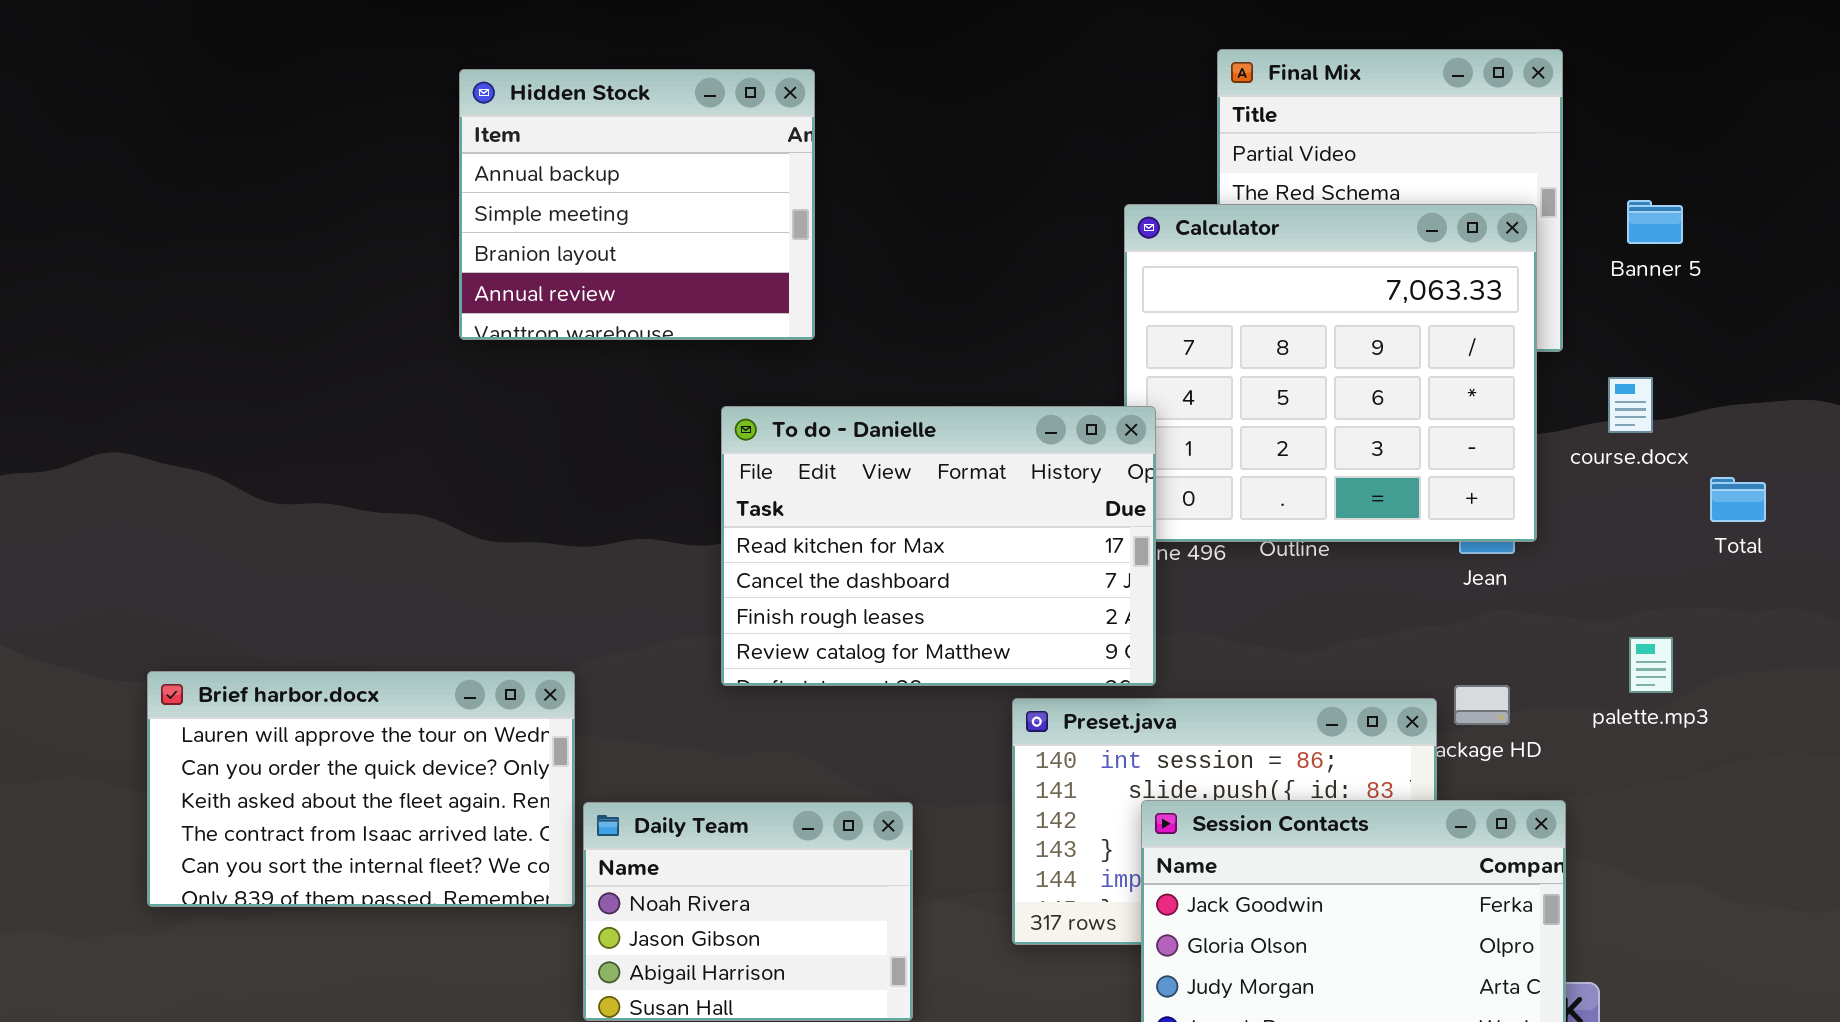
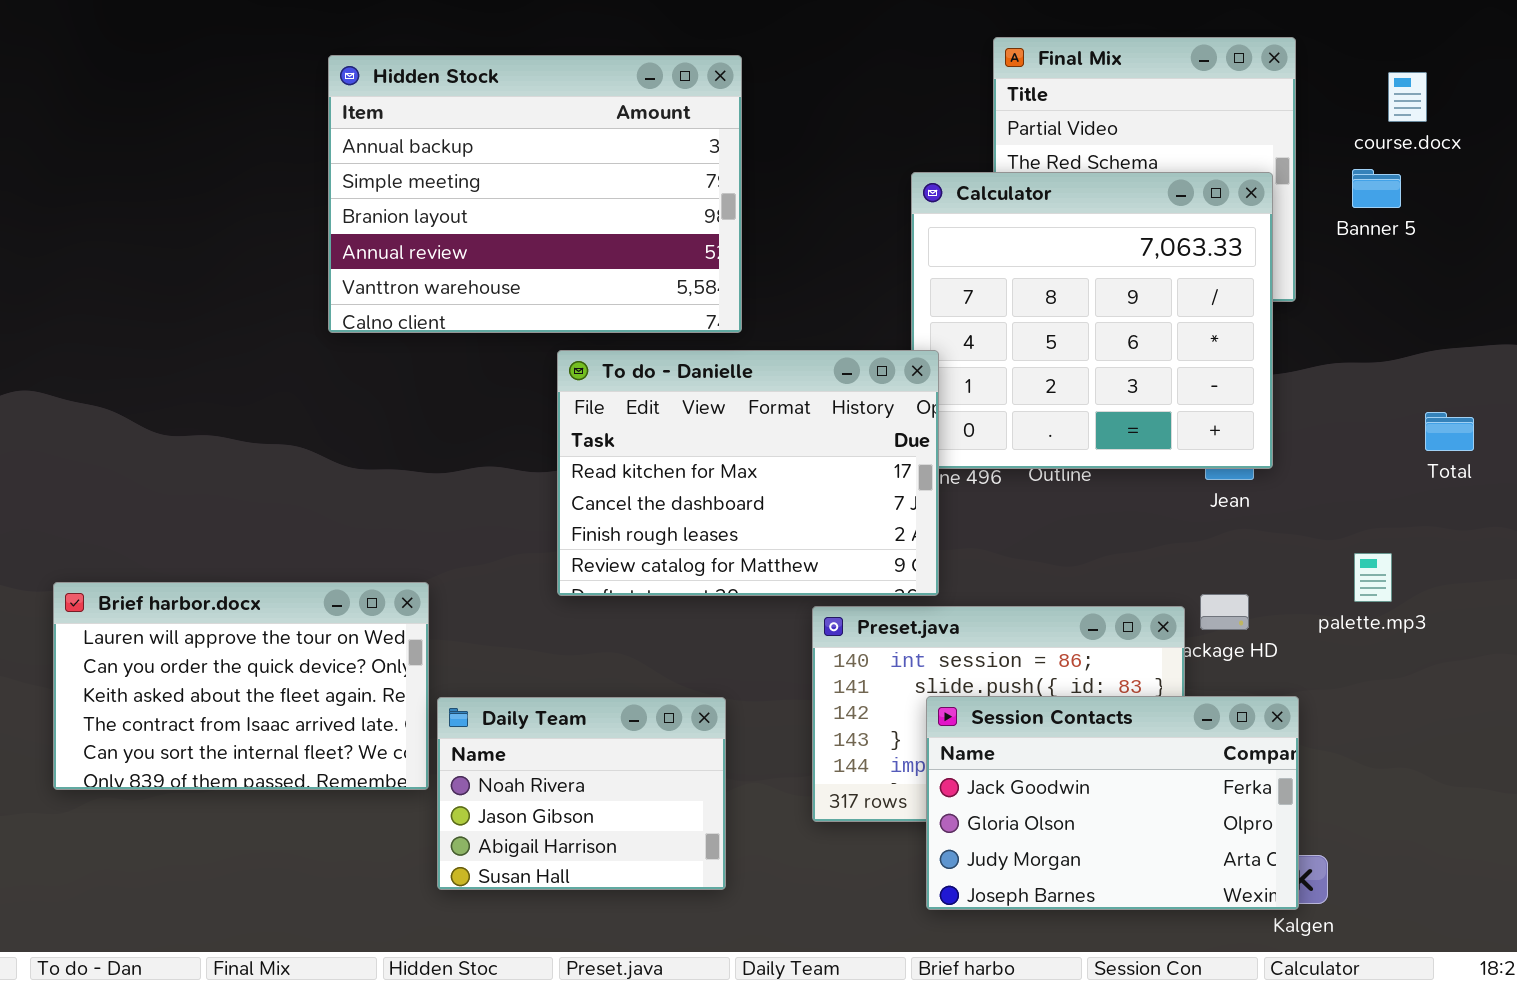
Hidden Stock: [459,69,815,340] -> [328,55,742,333], resized
course.docx: [1608,377,1653,433] -> [1388,72,1427,122], moved

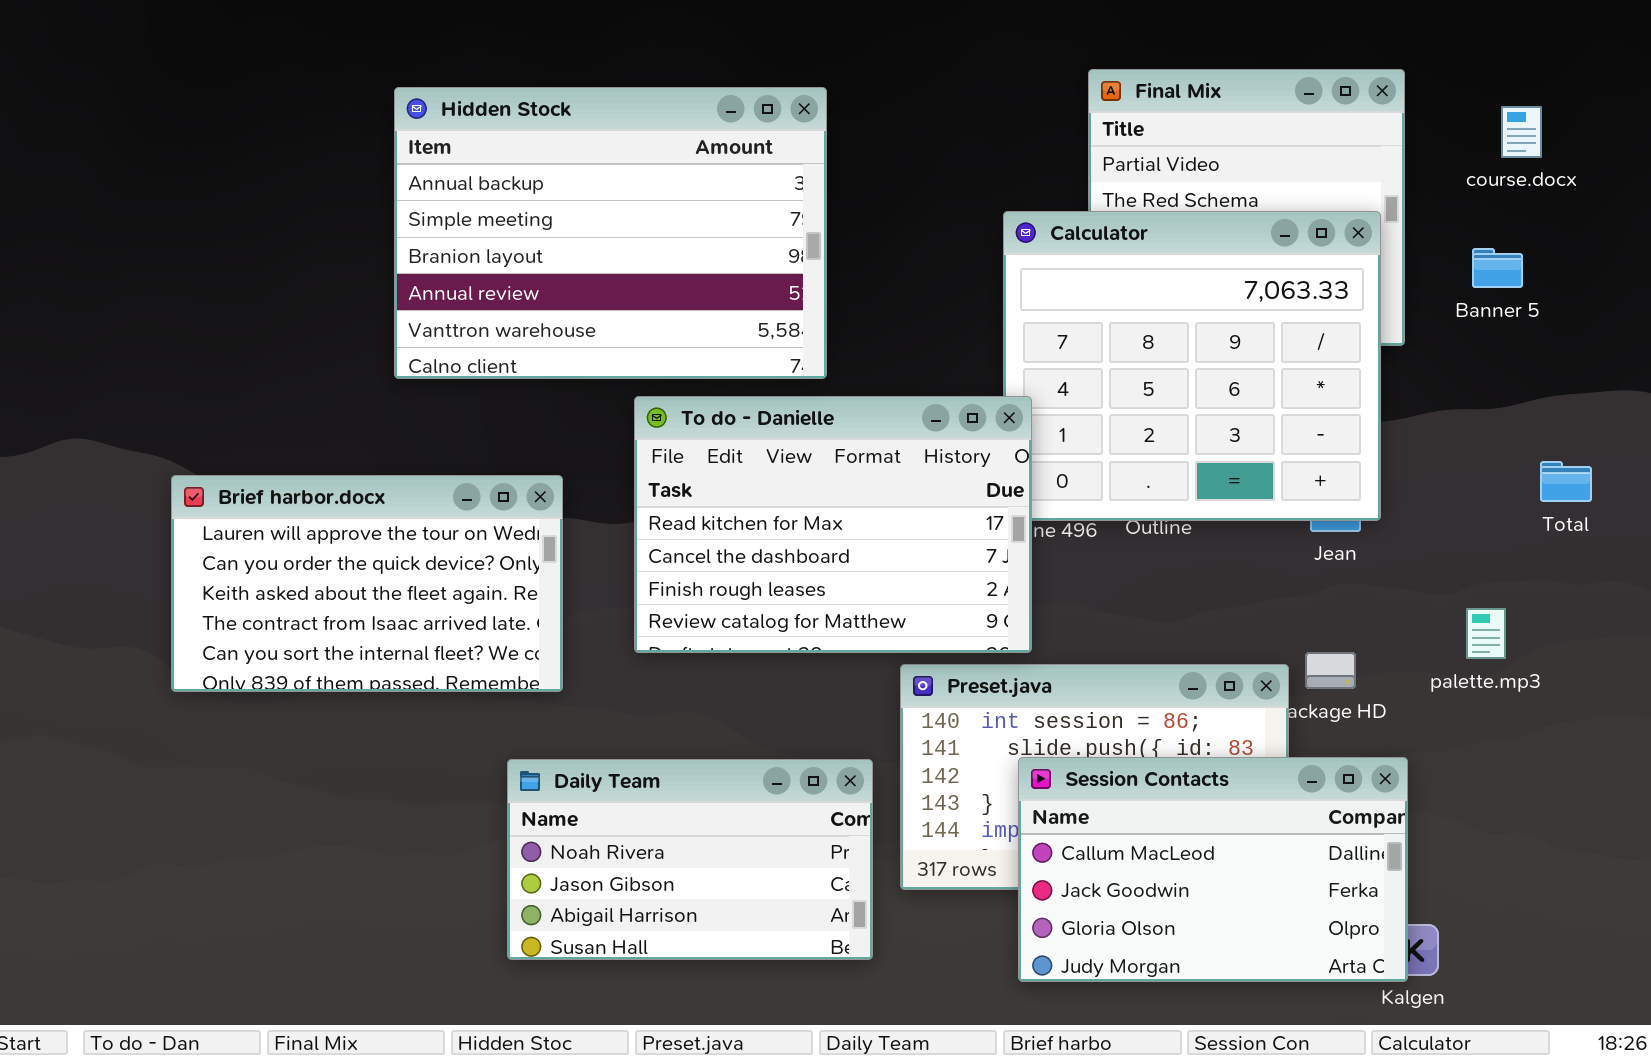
Banner 5: [1352,169,1401,208] -> [1472,248,1523,288], moved
Brief harbor.docx: [53,582,429,790] -> [171,475,563,692], moved
Session Contacts: [926,696,1299,910] -> [1018,757,1408,982], scrolled up 1 row
Daily Team: [437,697,726,890] -> [507,759,873,960], resized

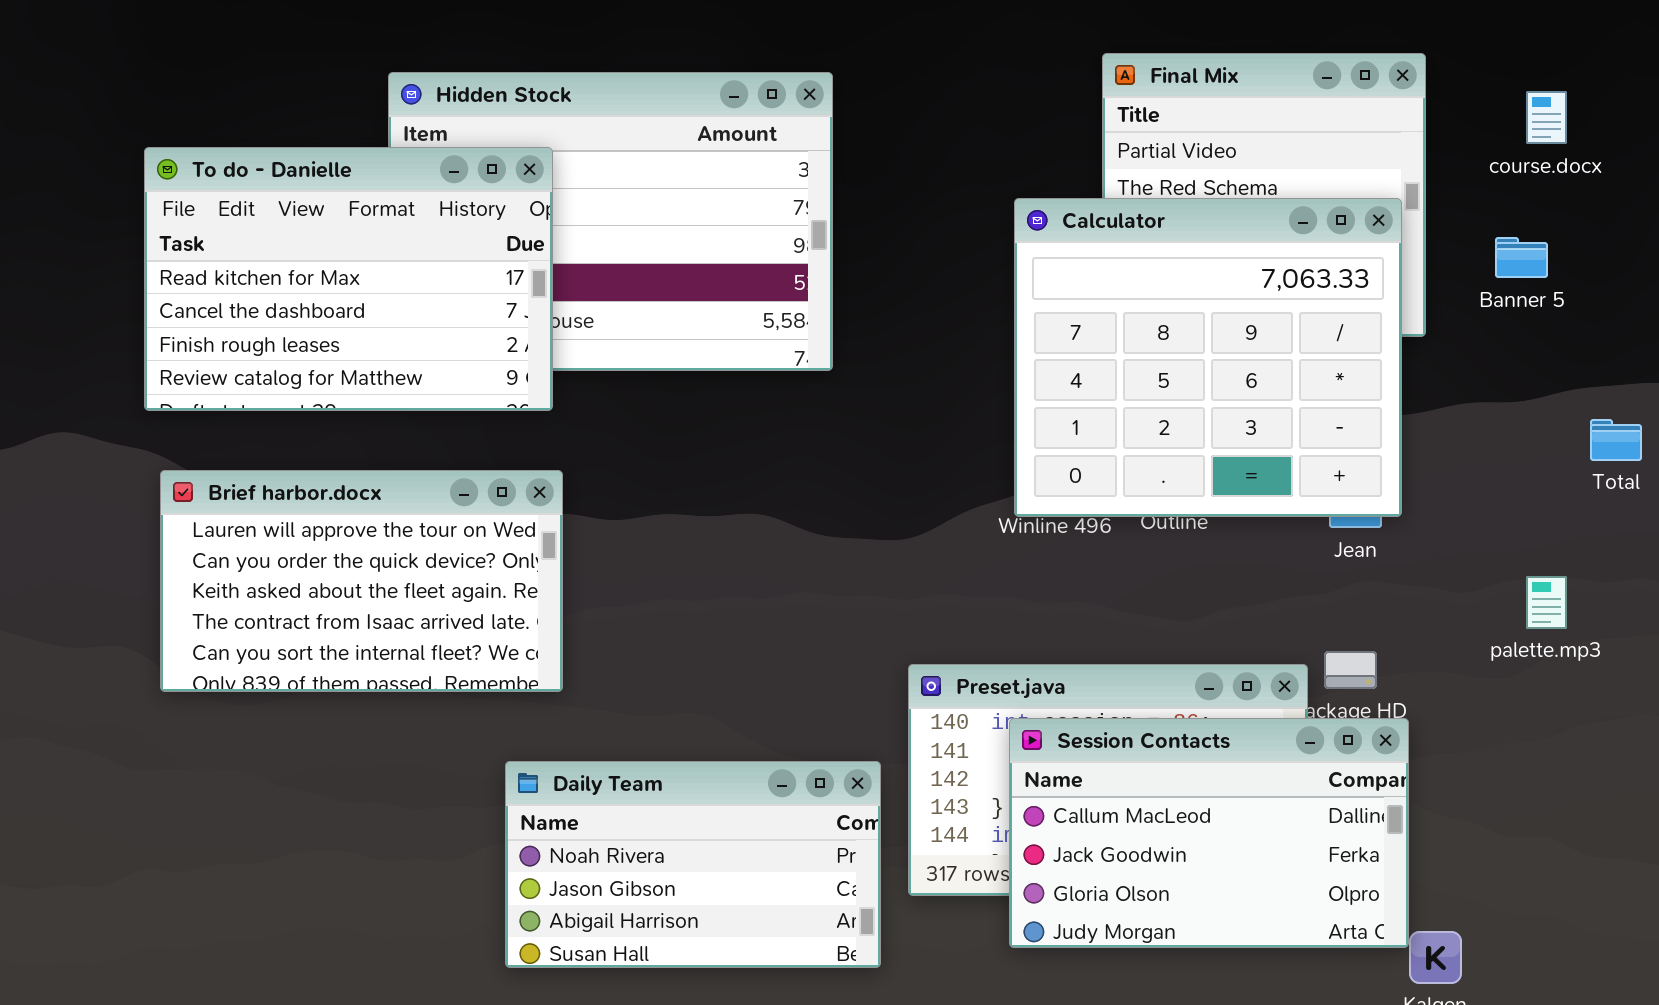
To do - Danielle: [634,396,1032,653] -> [144,147,553,411], moved
Total: [1540,461,1592,502] -> [1590,419,1642,461], moved
palette.mp3: [1466,608,1506,659] -> [1526,576,1567,629], moved
Session Contacts: [1018,757,1408,982] -> [1009,718,1409,948], moved

